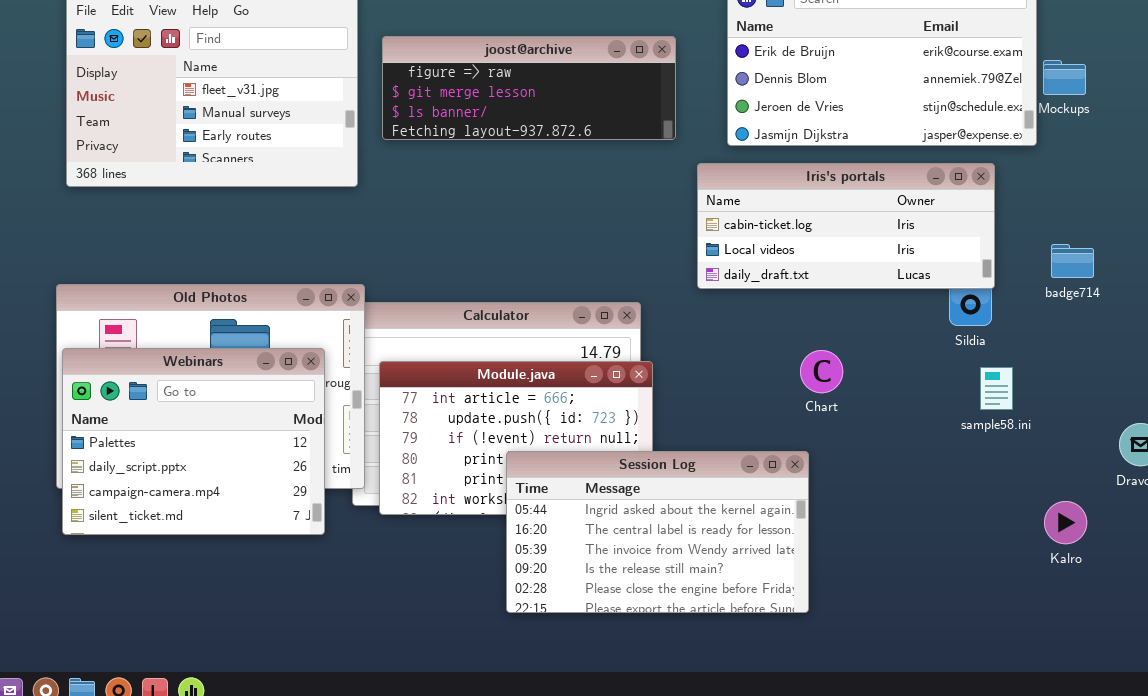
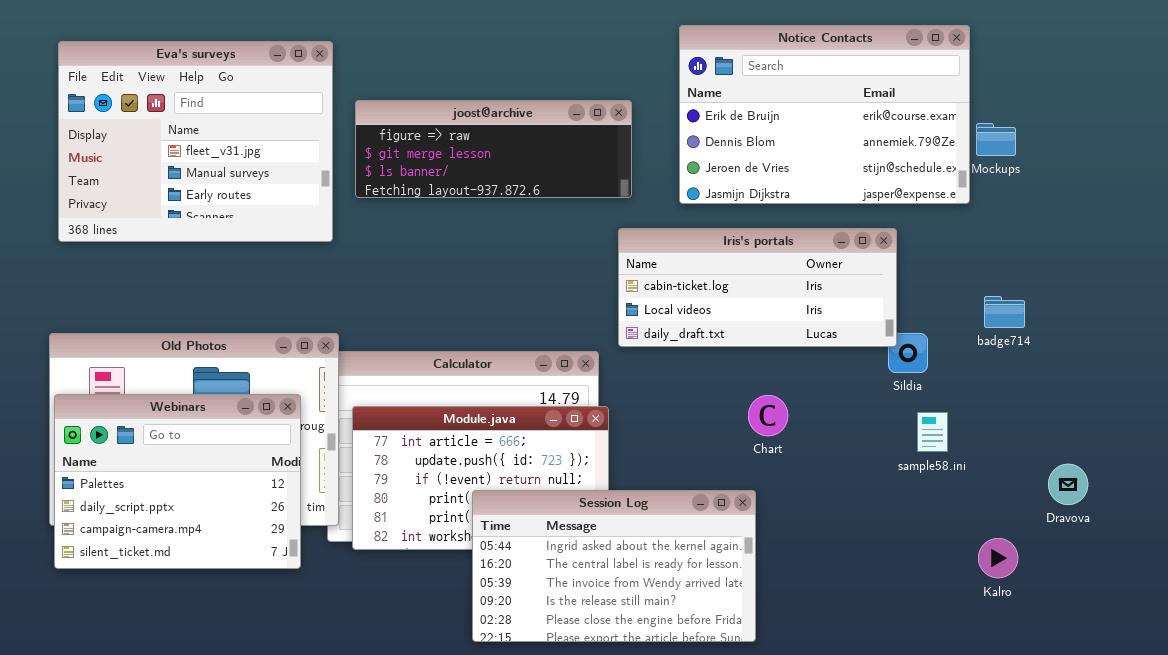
Iris's portals: [697,163,995,289] -> [618,228,897,347], moved

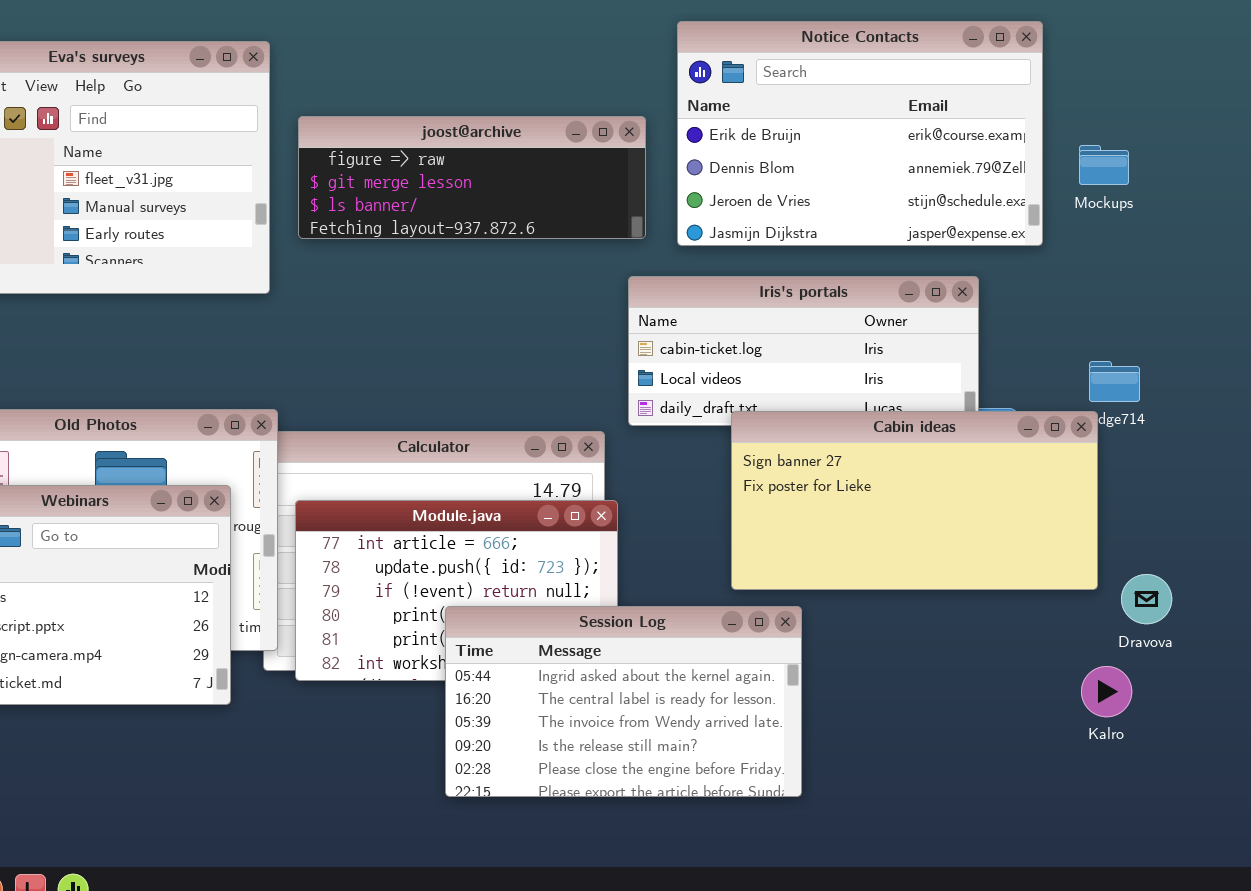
Notice Contacts: [679,25,970,204] -> [677,21,1043,246], moved
Cabin ideas: none -> [731,411,1098,590], opened
Dravova: [1048,464,1088,505] -> [1121,574,1172,624], moved

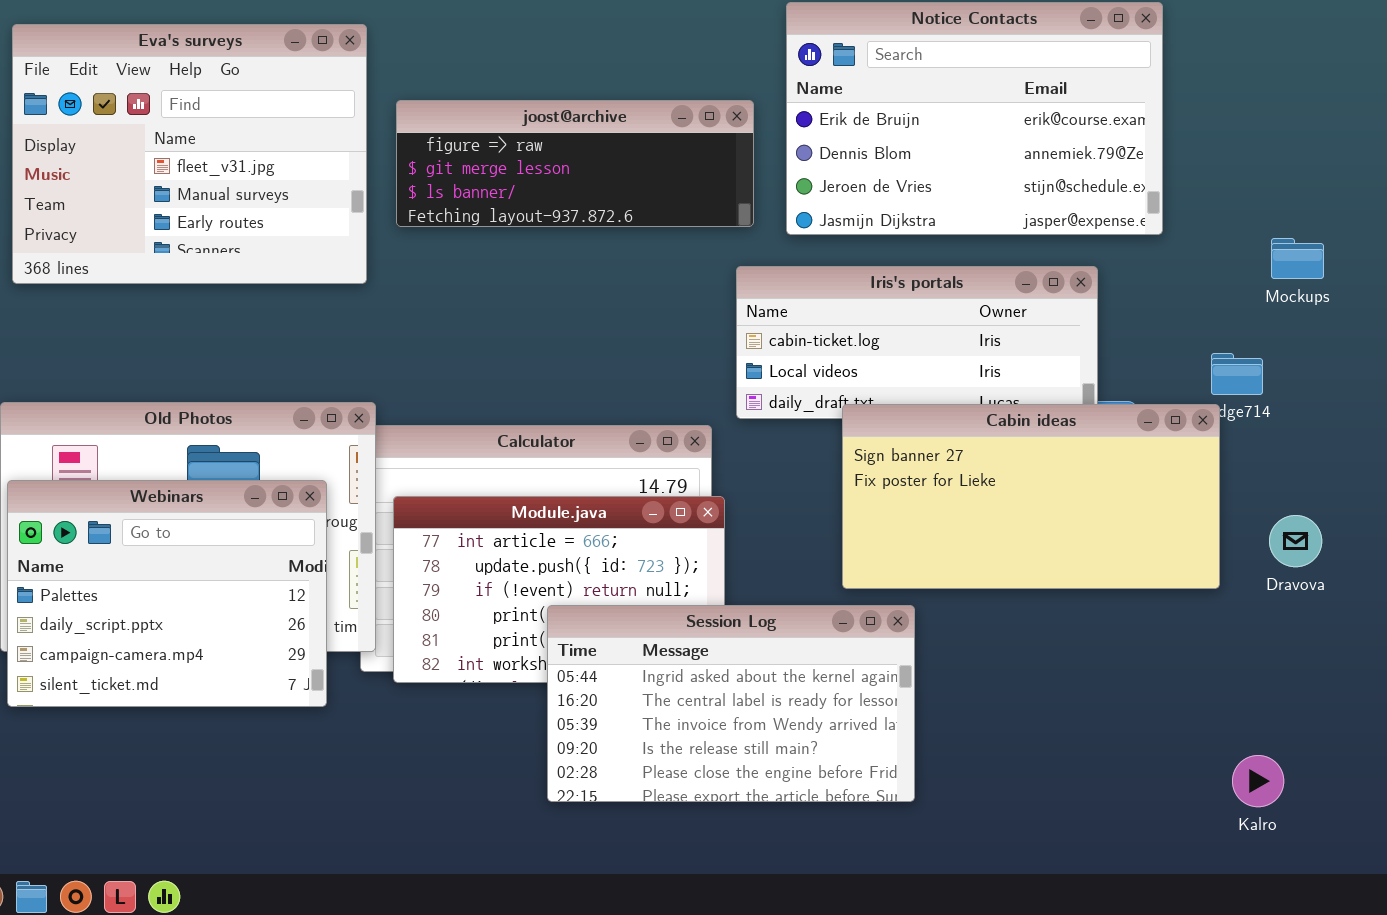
Mockups: [1079,145,1129,185] -> [1271,238,1324,279], moved
Dravova: [1121,574,1172,624] -> [1269,515,1322,567], moved
Kalro: [1081,666,1132,717] -> [1232,755,1284,807], moved

